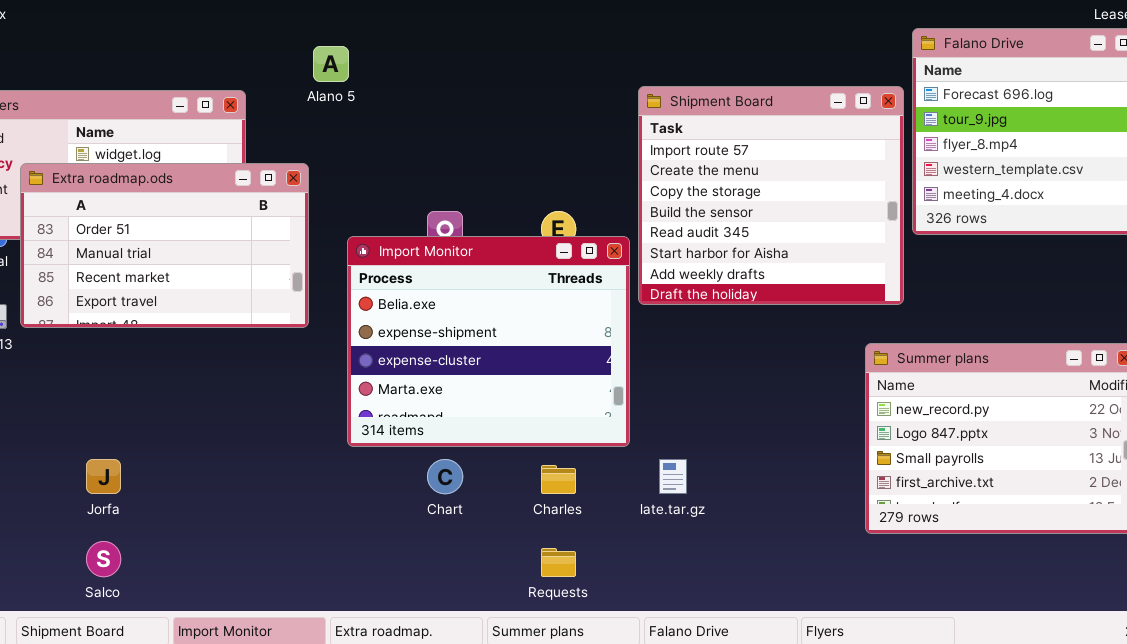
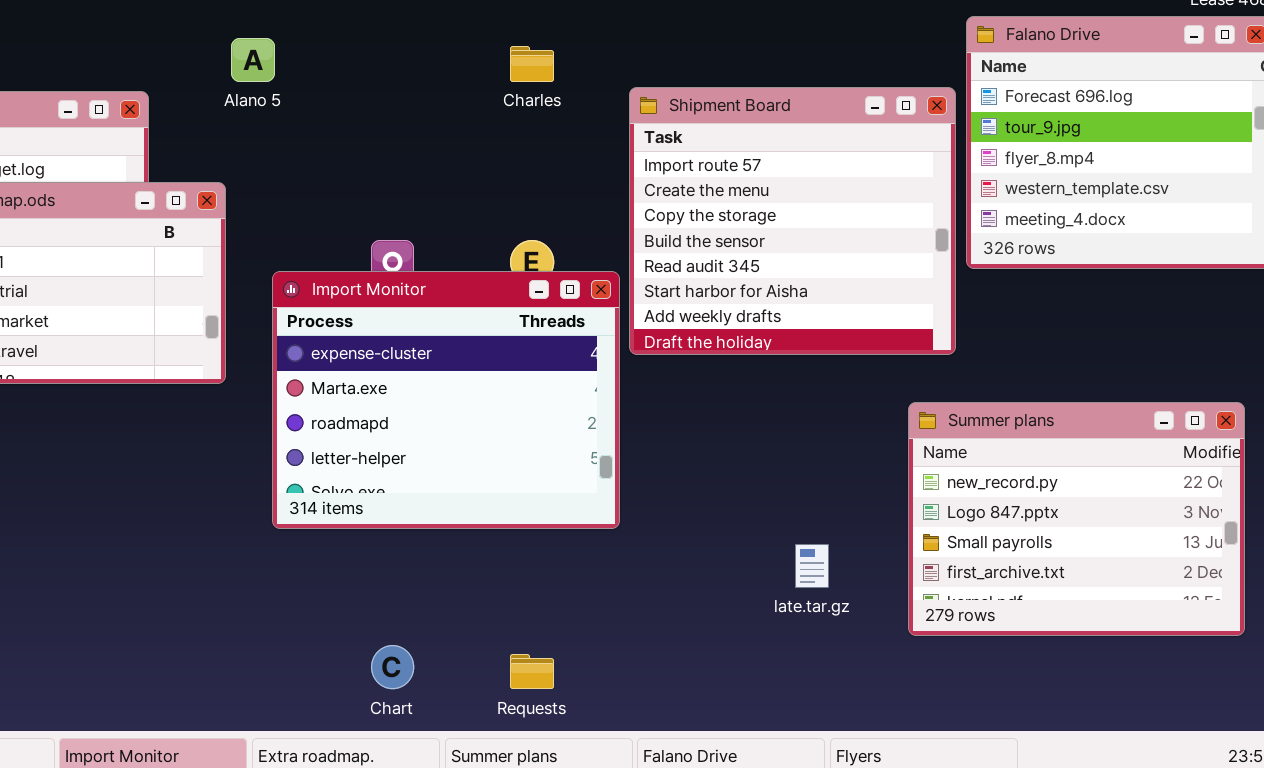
Import Monitor: [347,236,630,447] -> [272,271,620,529], scrolled down 2 rows
Chart: [427,459,463,494] -> [371,645,414,689], moved
late.tar.gz: [659,459,687,494] -> [795,544,829,588], moved
Charles: [541,465,576,494] -> [510,46,554,82], moved

